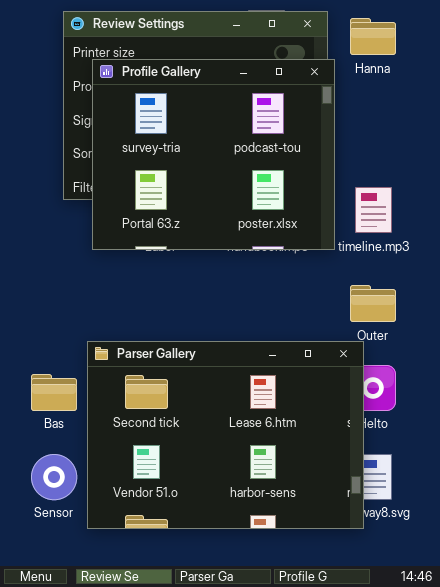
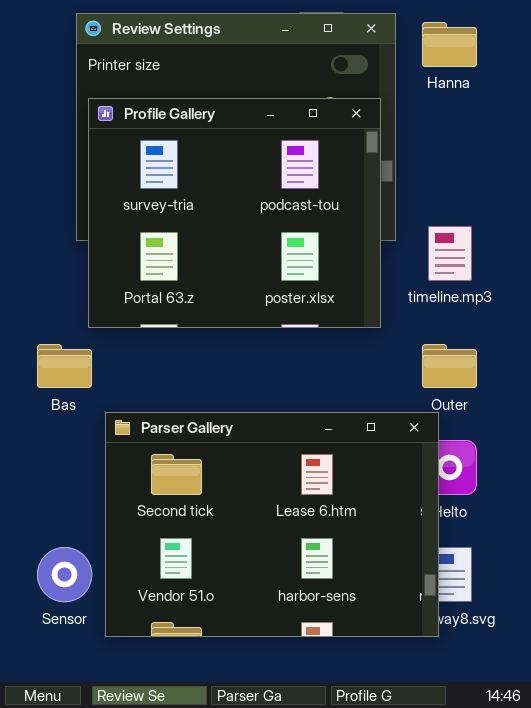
Profile Gallery: [92,59,335,250] -> [88,98,381,328], moved
Bas: [31,374,77,411] -> [37,344,92,388], moved

